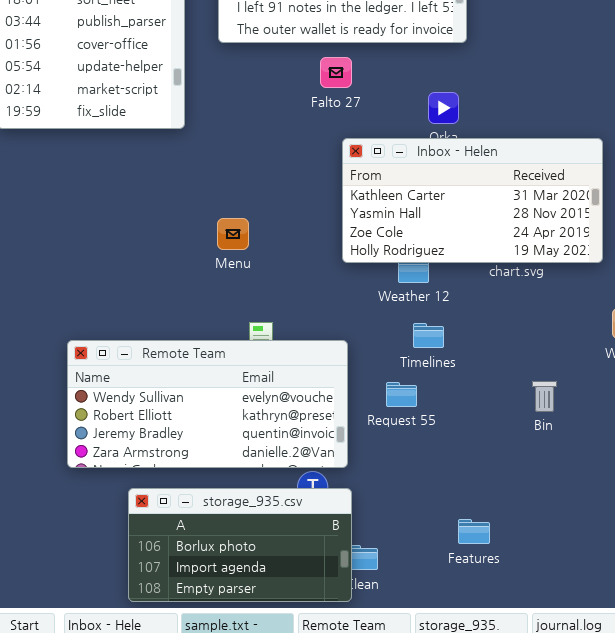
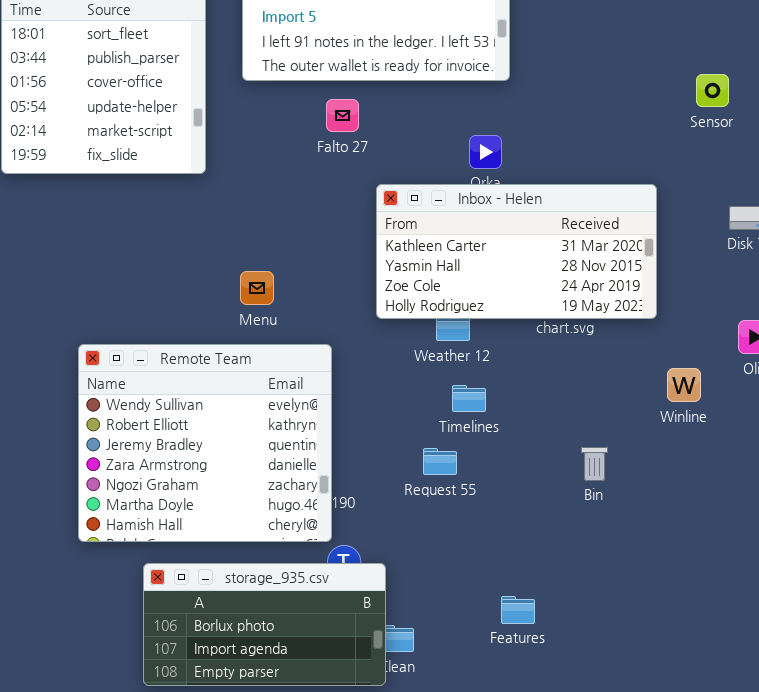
Falto 27: [320,57,352,88] -> [326,99,359,132], moved
Remote Team: [67,340,348,468] -> [78,344,332,542], resized

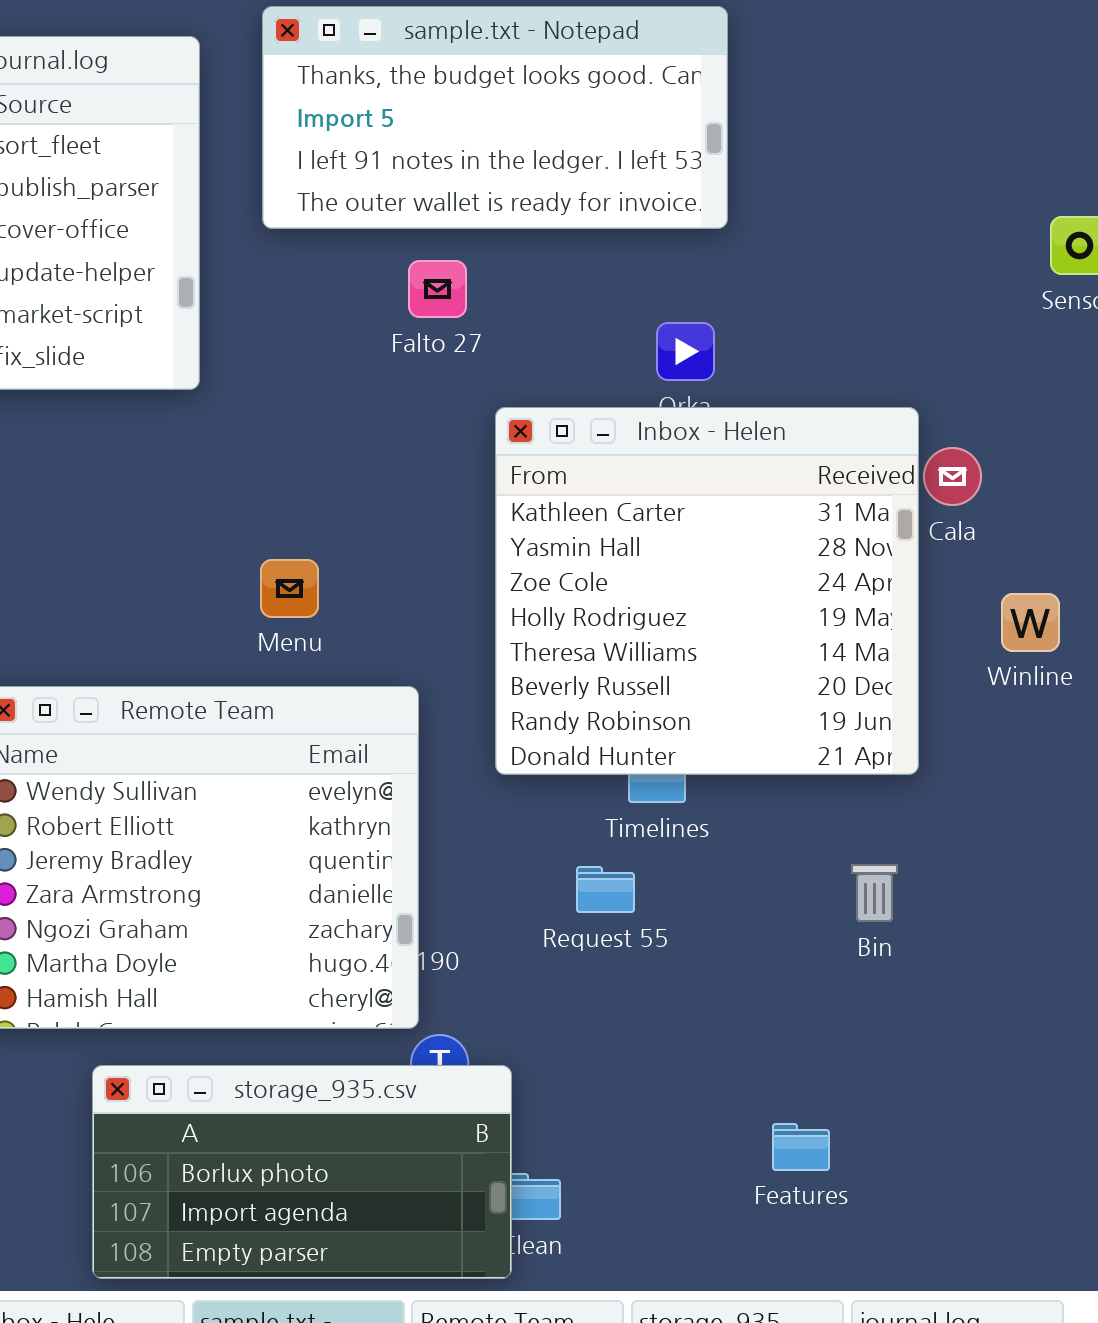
Inbox - Helen: [376,184,657,319] -> [495,407,919,775], resized
Winline: [667,368,701,402] -> [1001,593,1060,652], moved
Features: [501,596,535,624] -> [772,1123,830,1171], moved

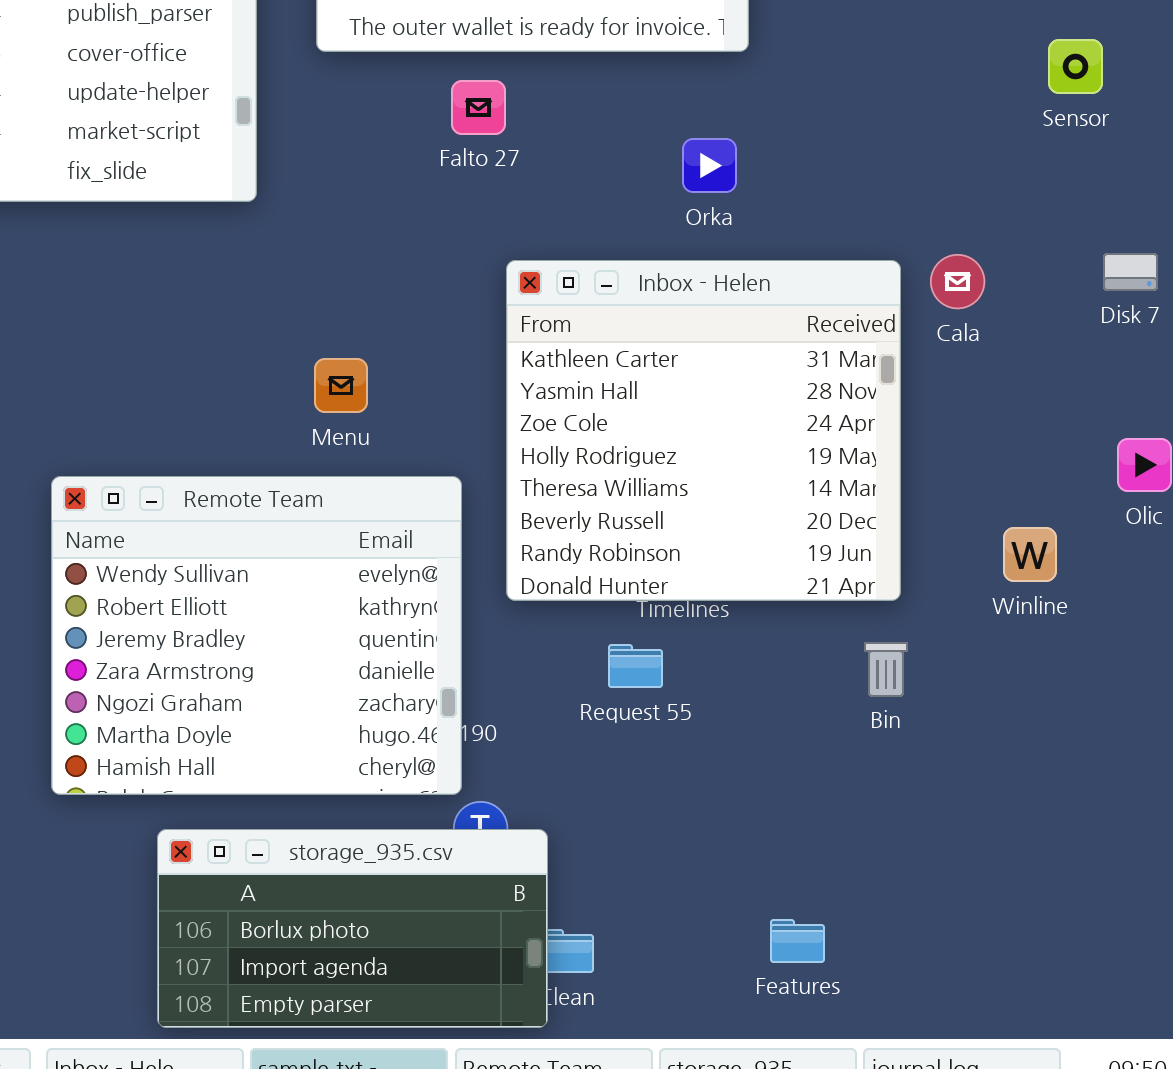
Inbox - Helen: [495,407,919,775] -> [506,260,901,601], moved
Winline: [1001,593,1060,652] -> [1003,527,1057,582], moved
Features: [772,1123,830,1171] -> [770,919,825,963], moved

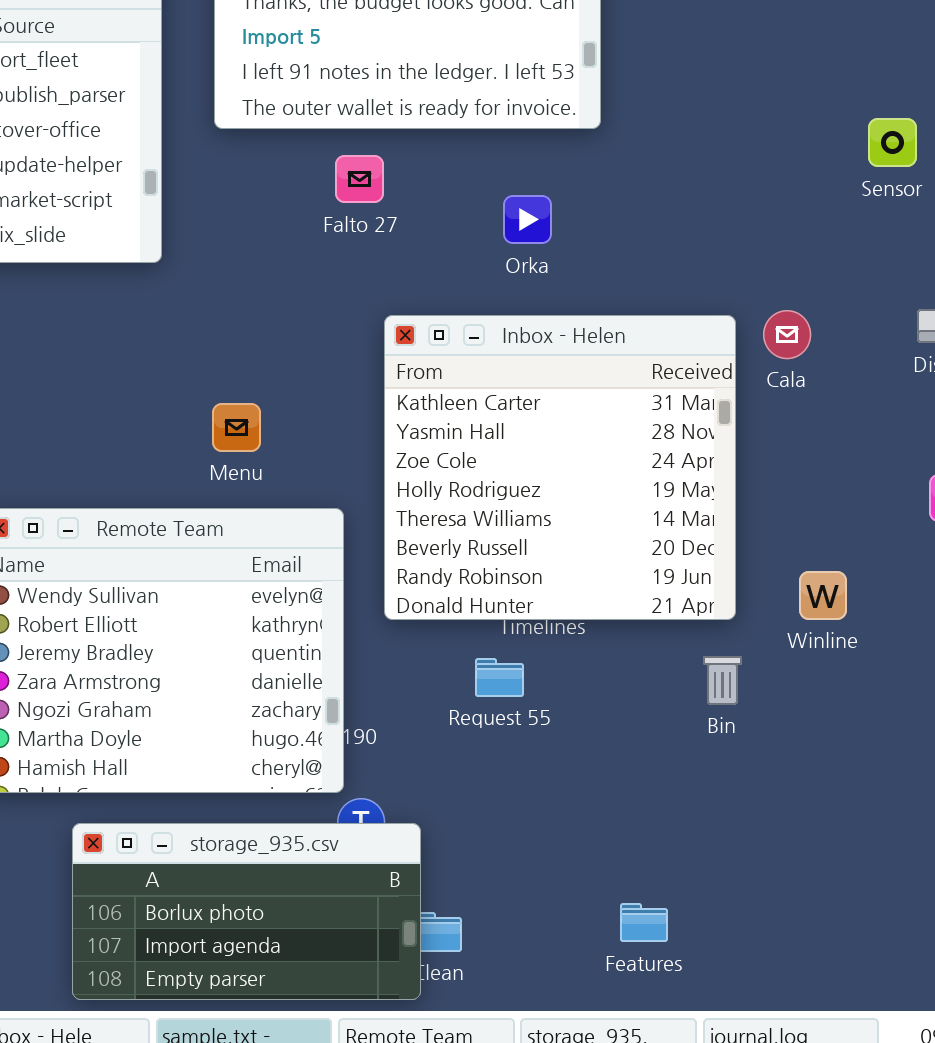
Orka: [682,138,737,193] -> [503,195,552,244], moved
Winline: [1003,527,1057,582] -> [799,571,847,620], moved

